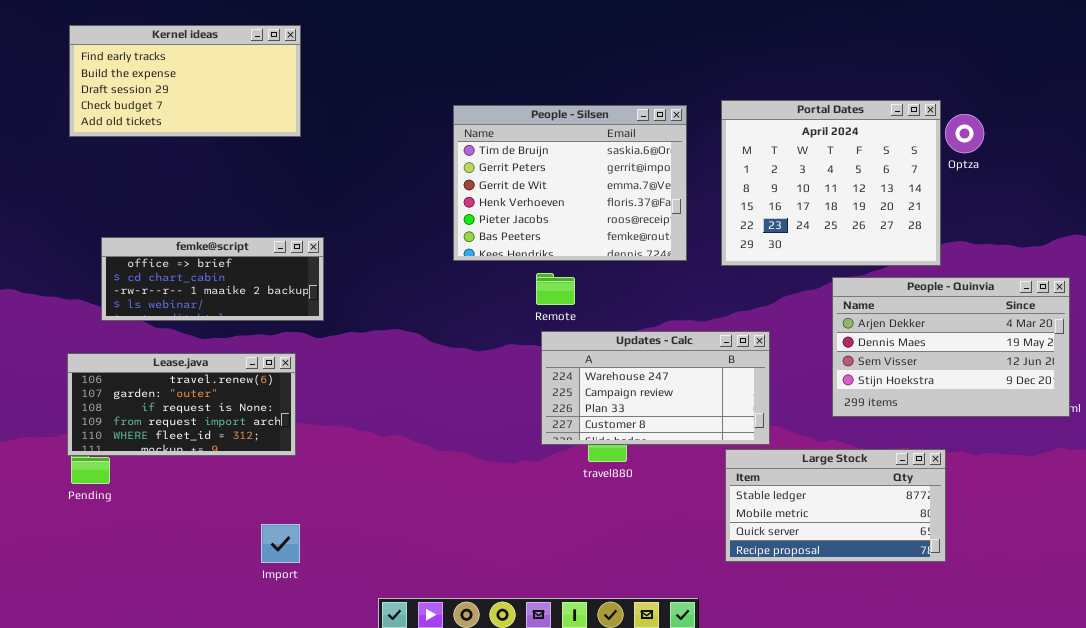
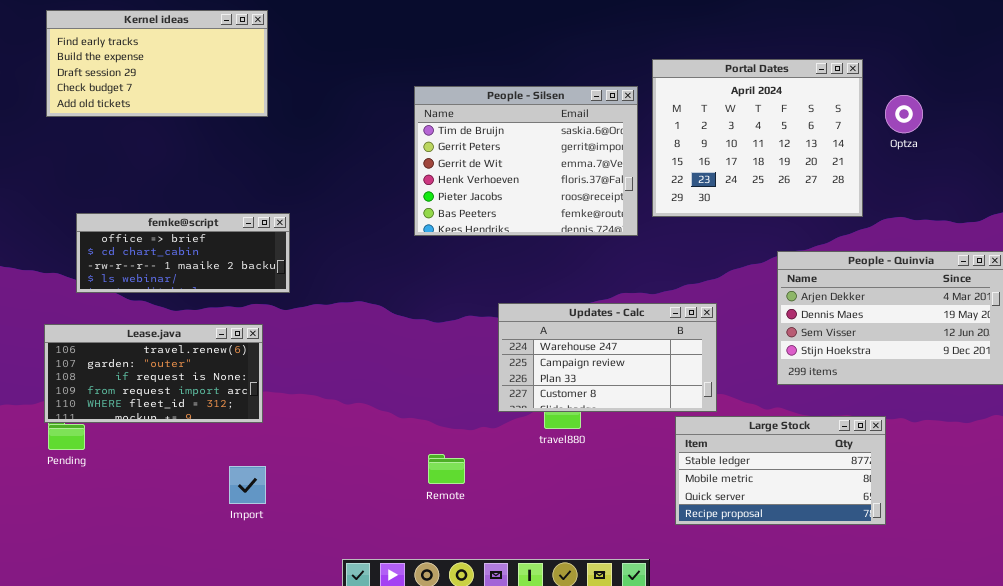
Portal Dates: [721,100,941,266] -> [652,59,863,217], moved
Remote: [536,273,575,305] -> [428,454,465,484], moved
Import: [261,524,300,563] -> [229,466,266,504], moved

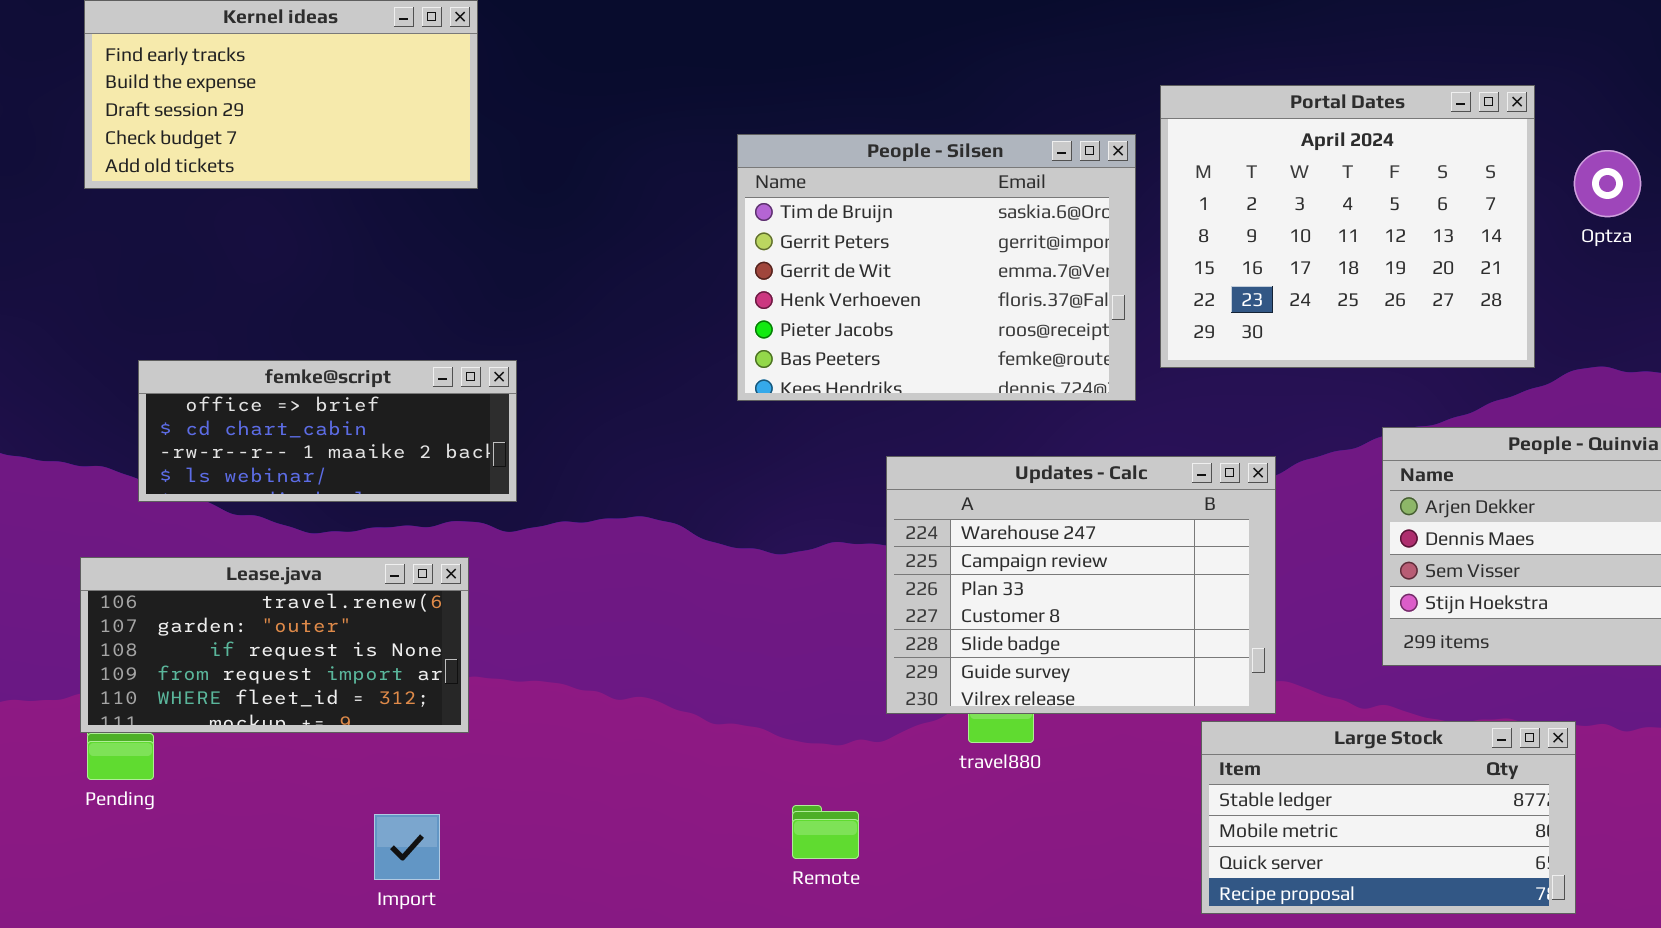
Updates - Calc: [498,303,717,412] -> [886,456,1276,714], resized
Remote: [428,454,465,484] -> [792,805,859,859], moved
Import: [229,466,266,504] -> [374,814,440,880], moved

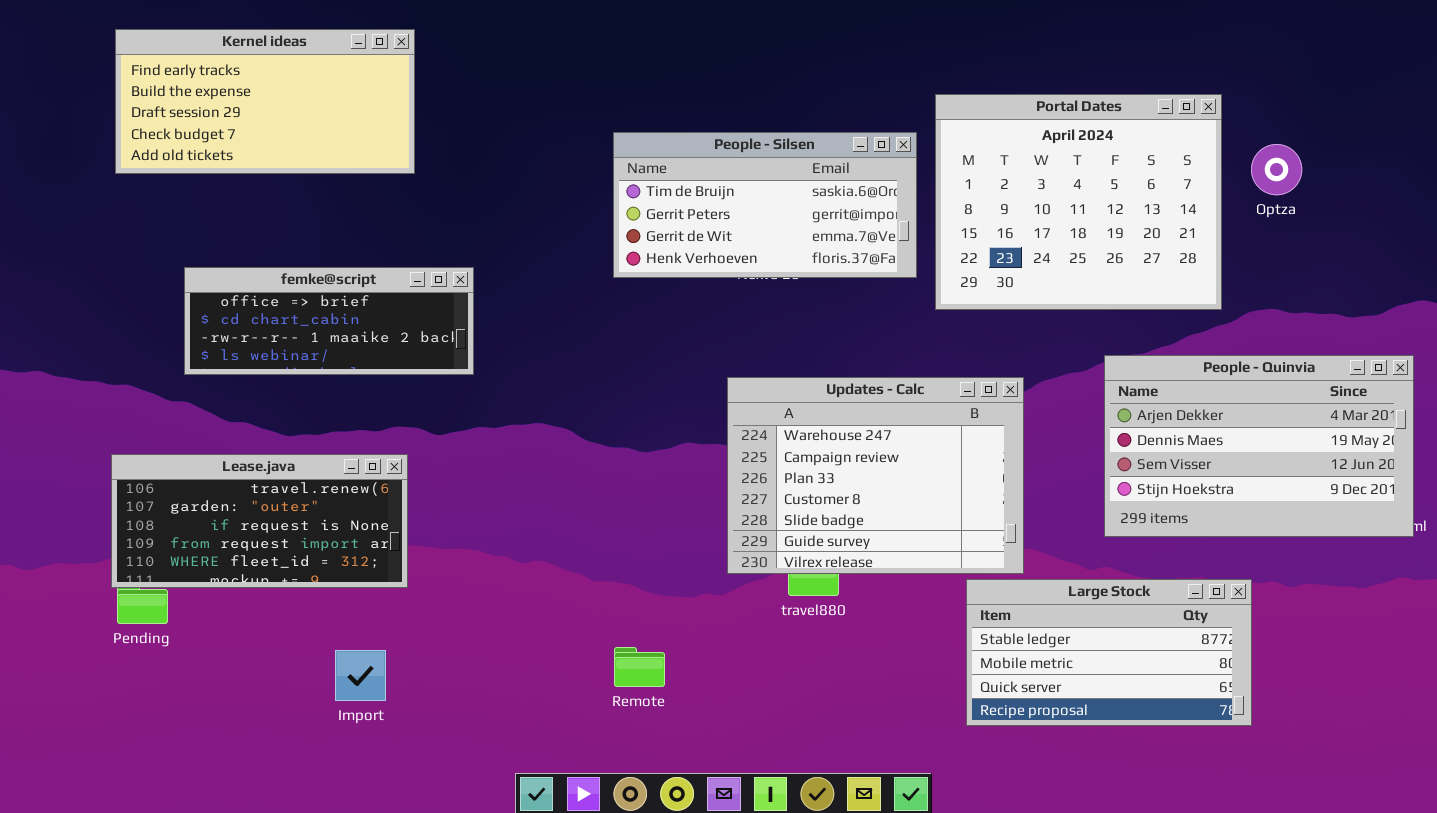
People - Silsen: [737,134,1136,401] -> [613,132,917,278], resized
femke@script: [138,360,517,502] -> [184,267,474,375], moved
Remote: [792,805,859,859] -> [614,647,665,687], moved

